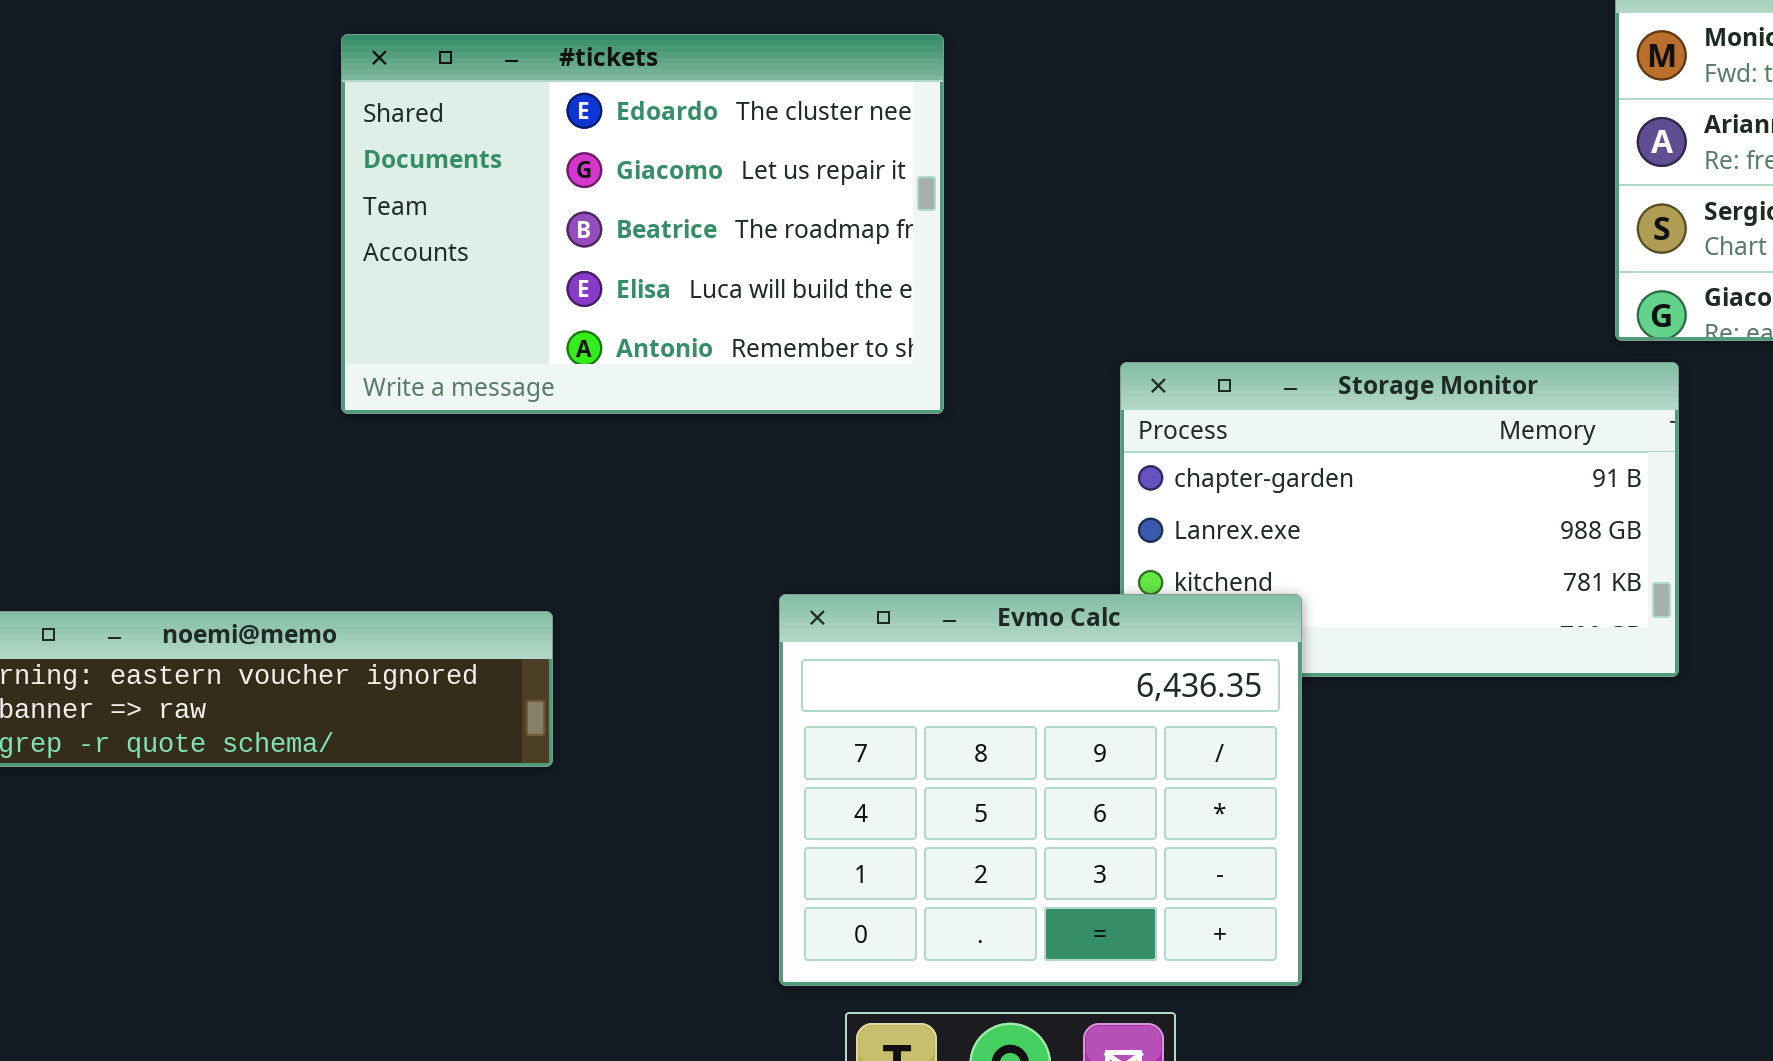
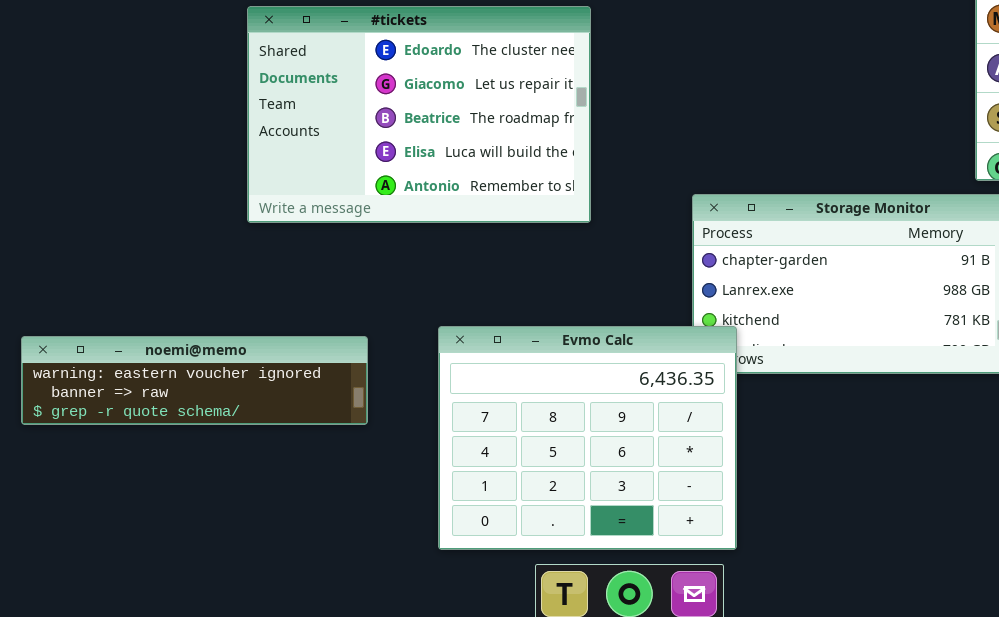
Evmo Calc: [779,594,1302,986] -> [438,326,737,550], moved

